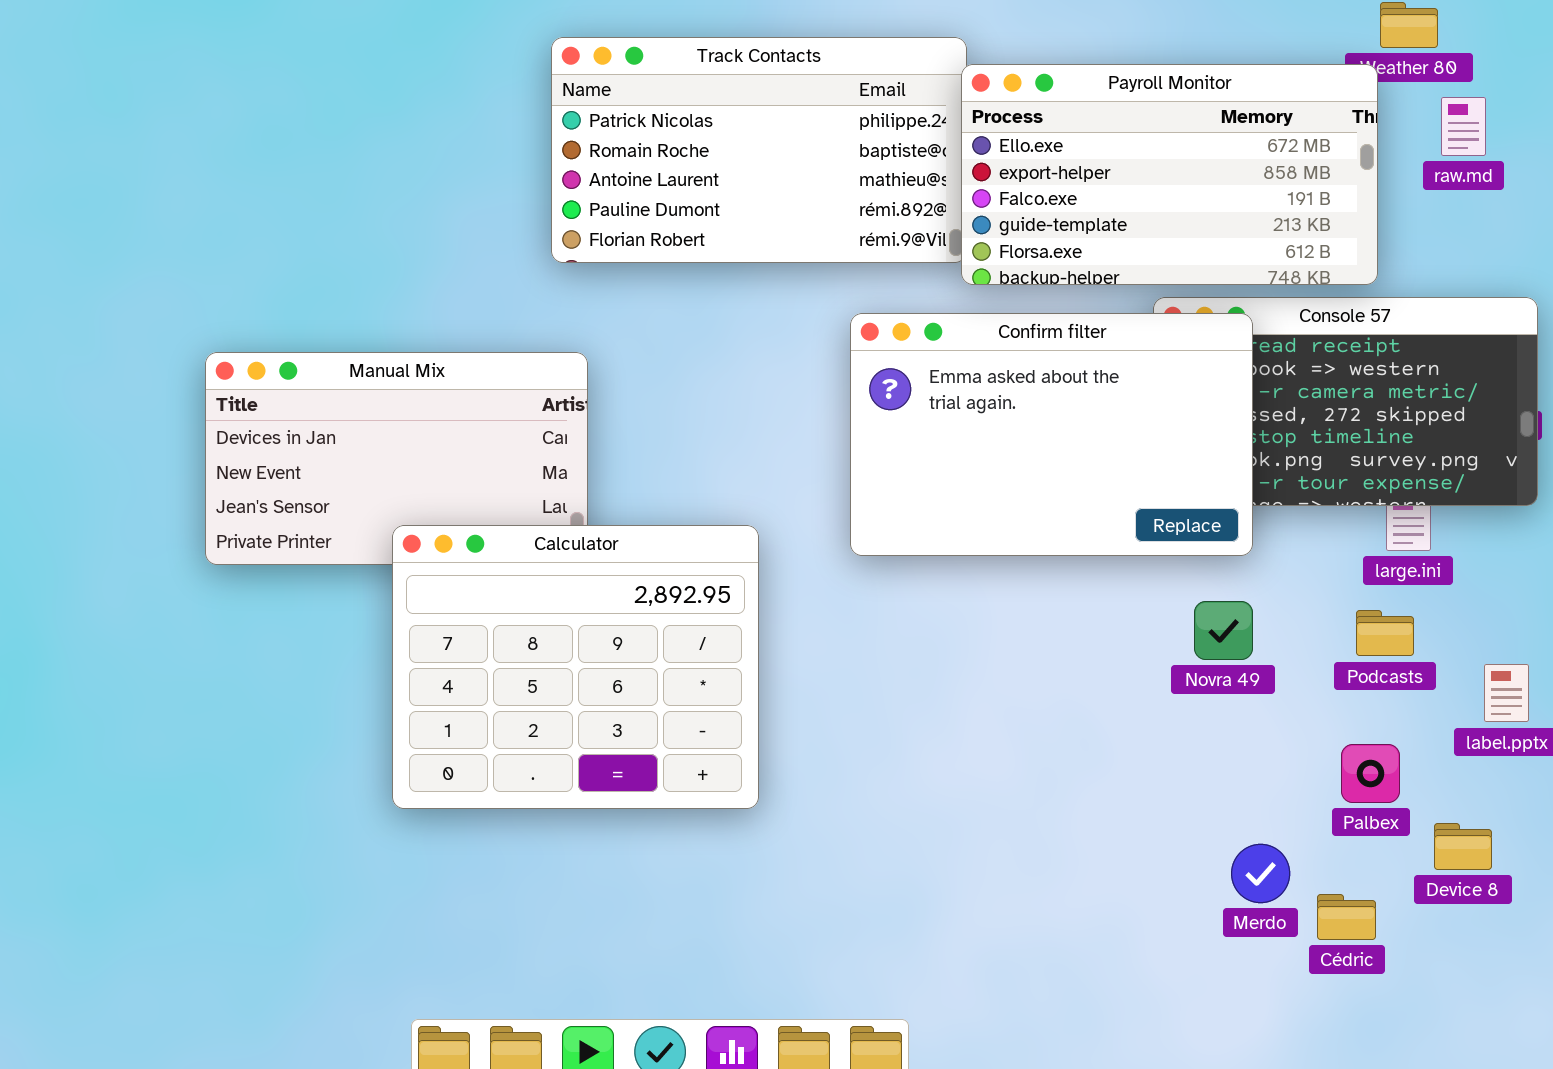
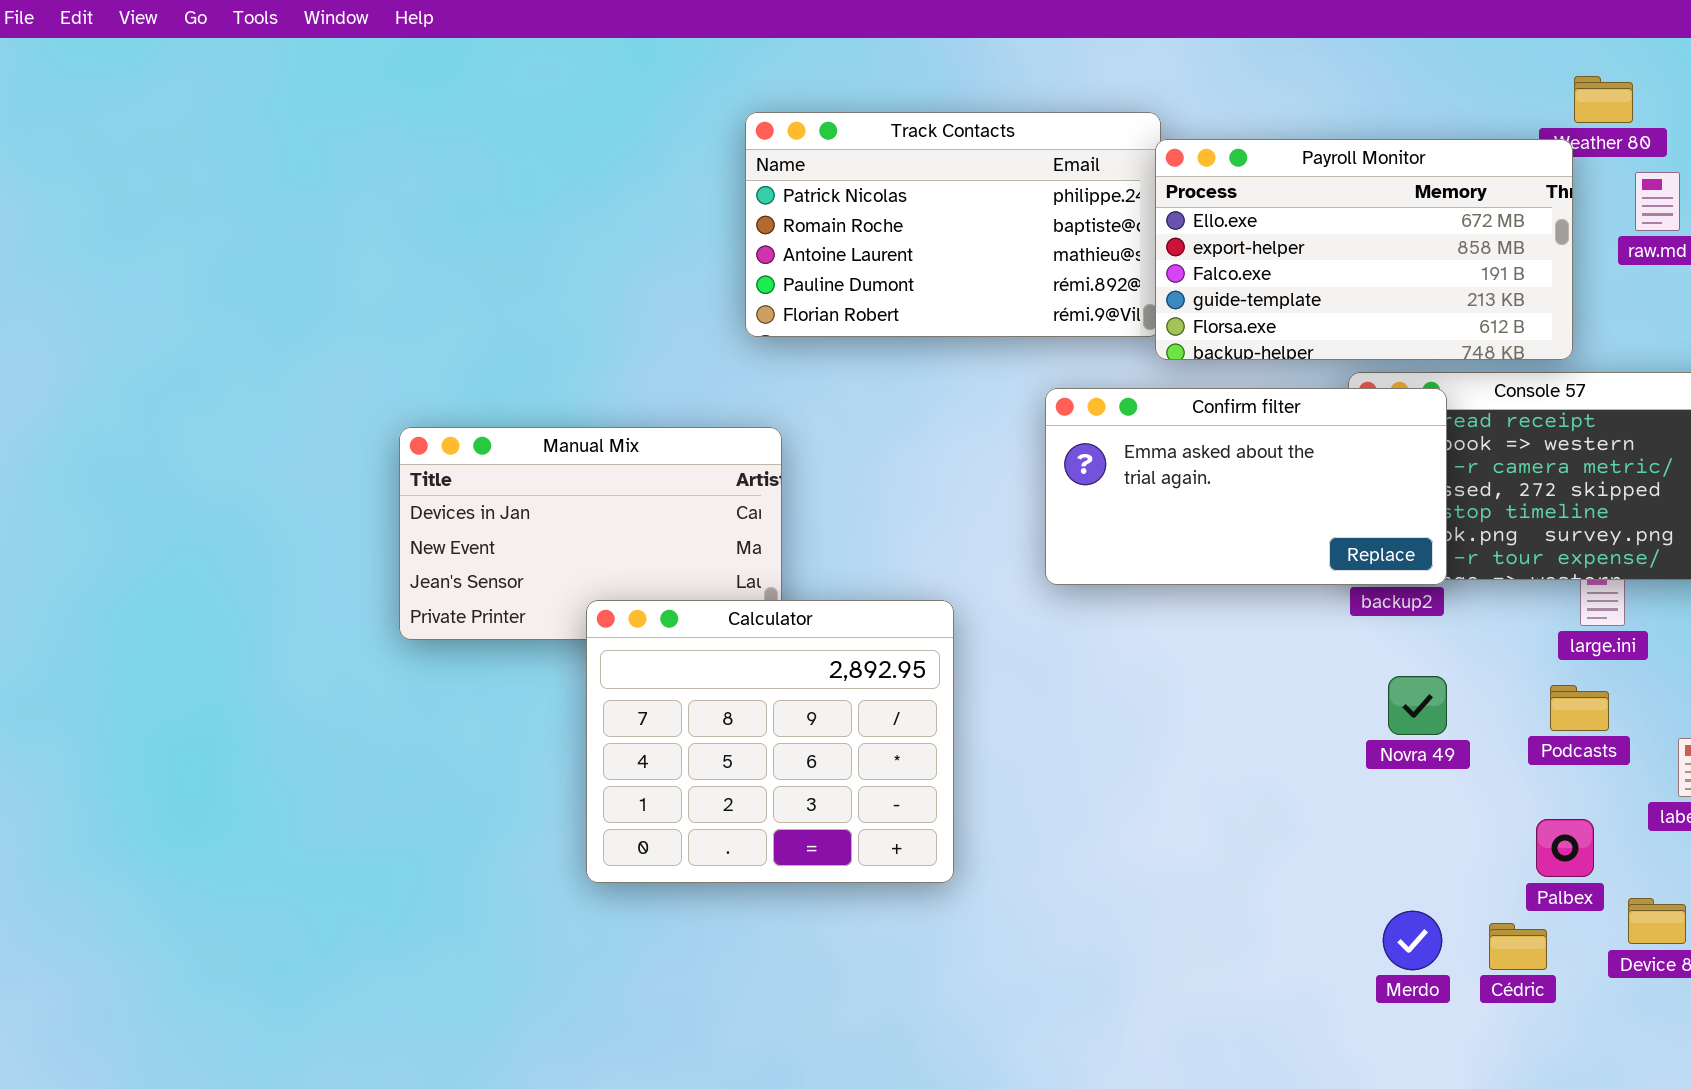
Confirm filter: [850,313,1253,556] -> [1045,388,1447,585], resized
Merdo: [1231,844,1290,903] -> [1383,911,1442,970], moved
Cédric: [1317,894,1376,940] -> [1489,923,1547,970], moved

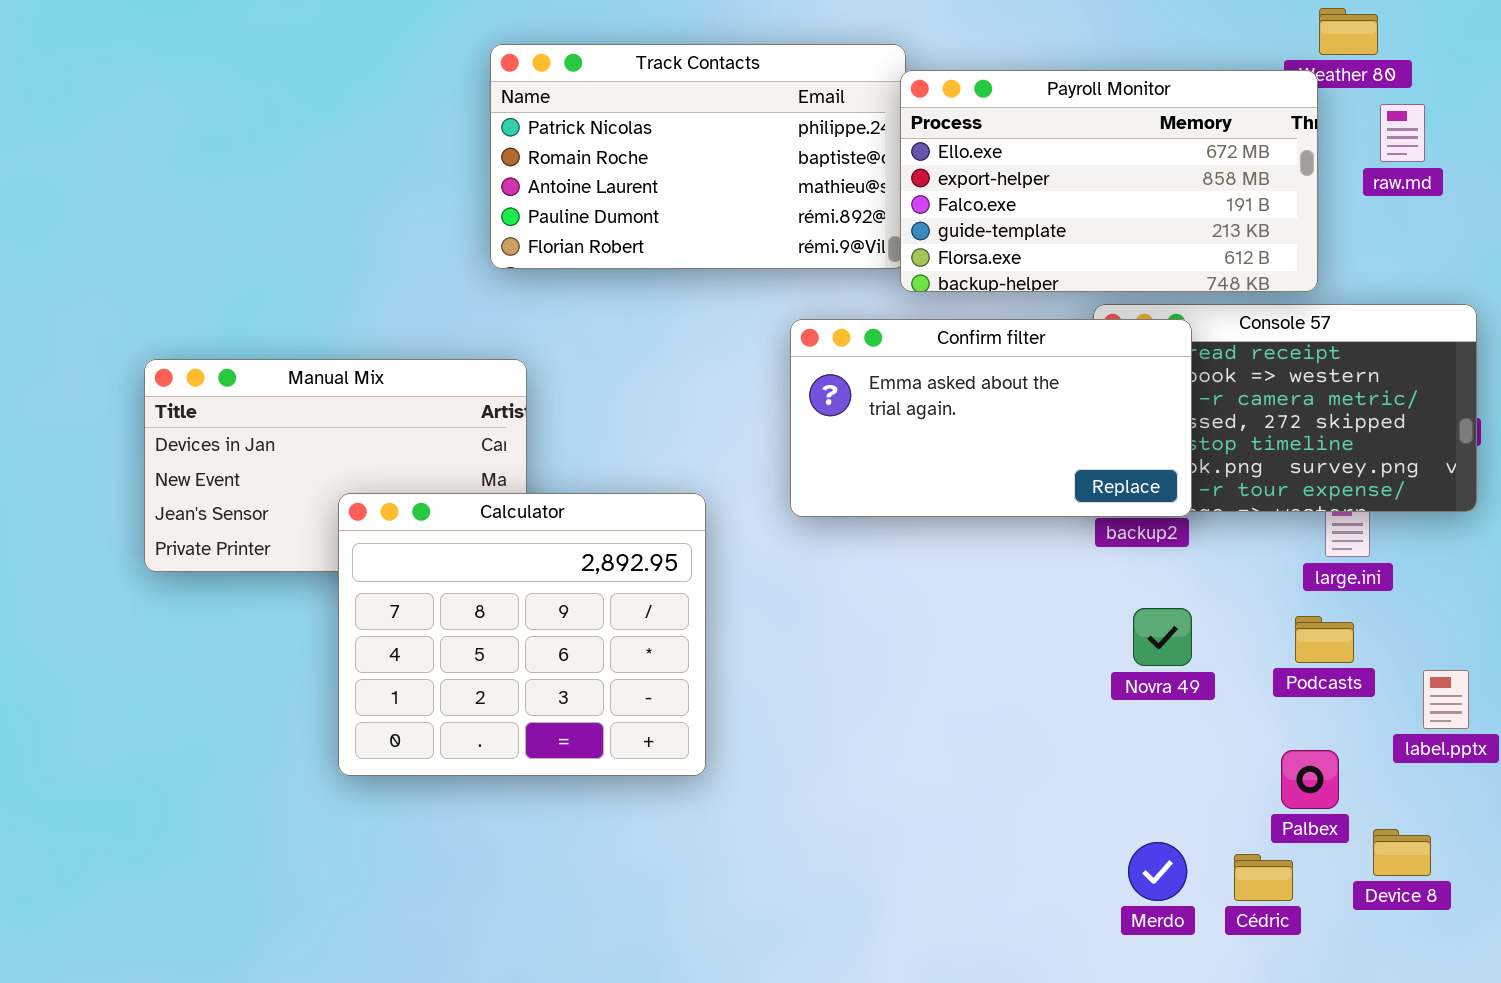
Calculator: [586,600,954,883] -> [338,493,706,776], moved

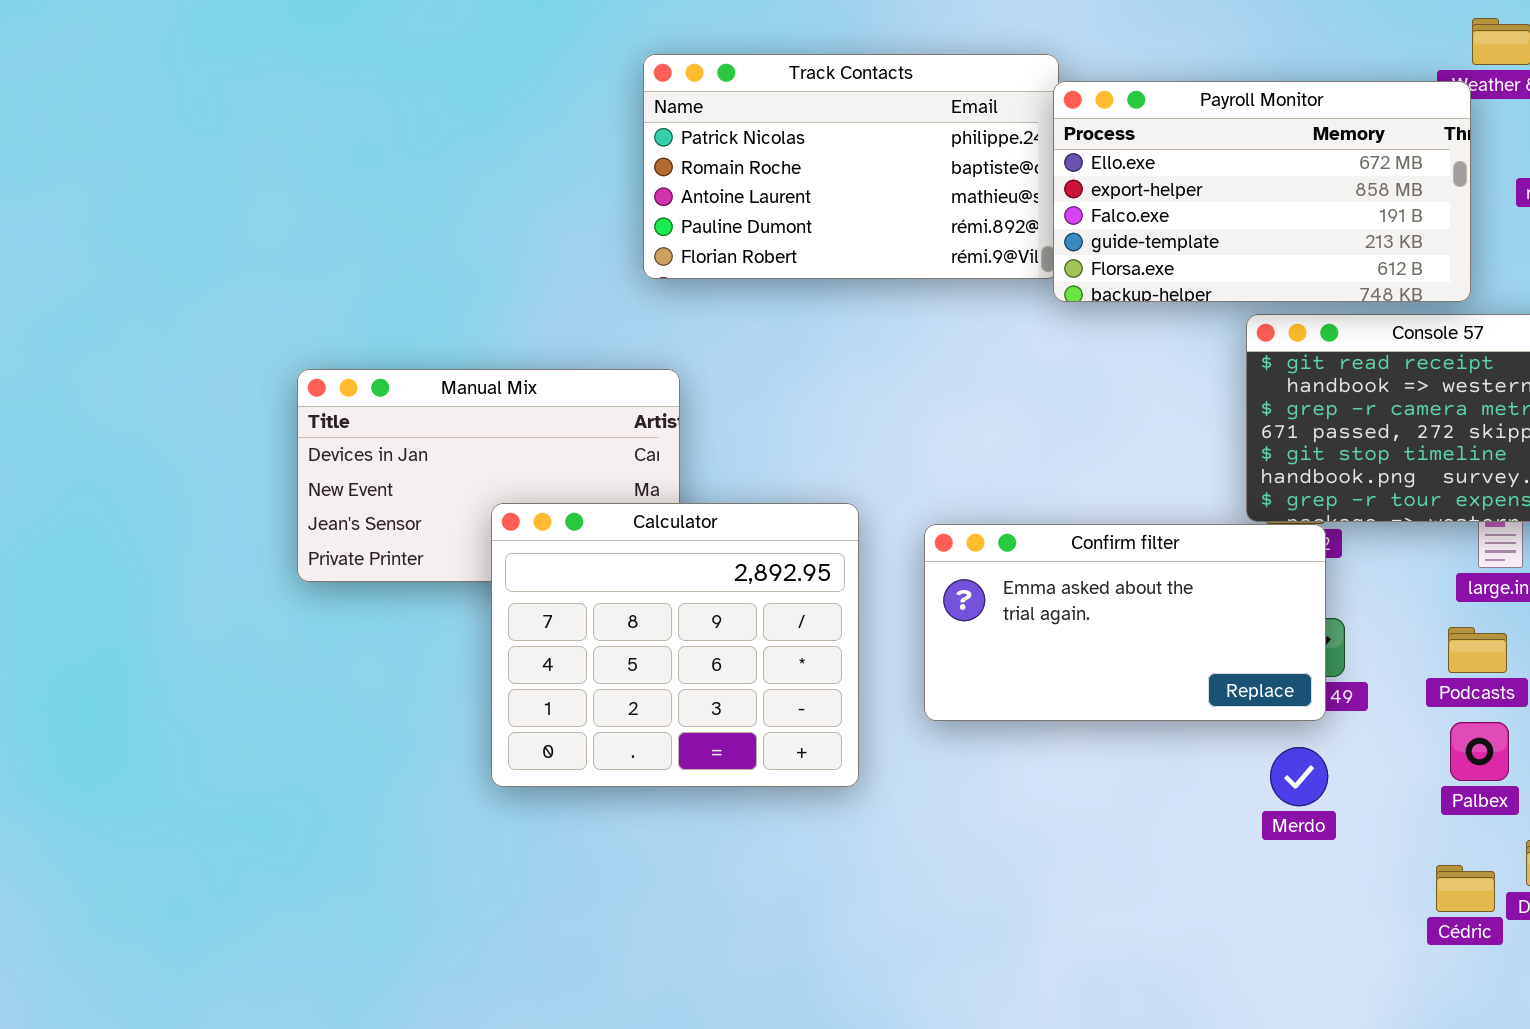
Confirm filter: [790,319,1192,517] -> [924,524,1326,721], moved
Palbex: [1281,750,1339,809] -> [1450,722,1509,781], moved
Merdo: [1128,842,1187,901] -> [1270,747,1328,806], moved
Cédric: [1234,854,1293,901] -> [1436,865,1495,912], moved

